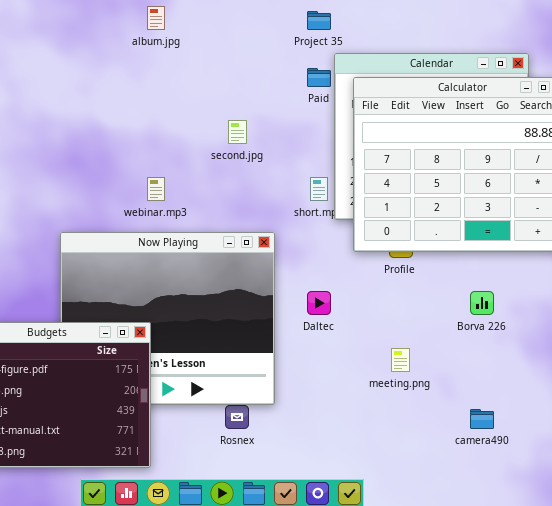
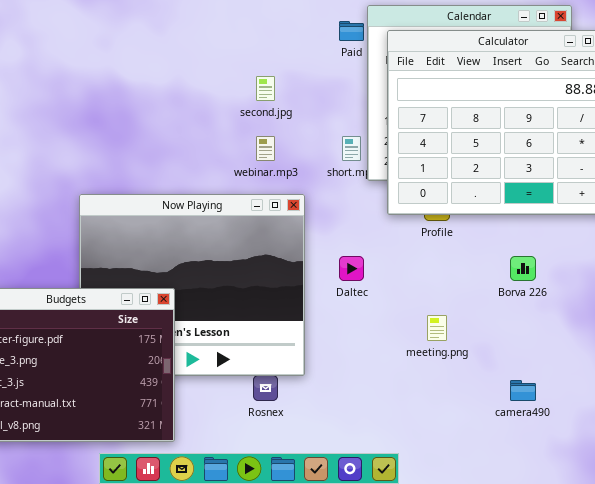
webinar.mp3: [147,177,165,201] -> [256,136,275,161], moved

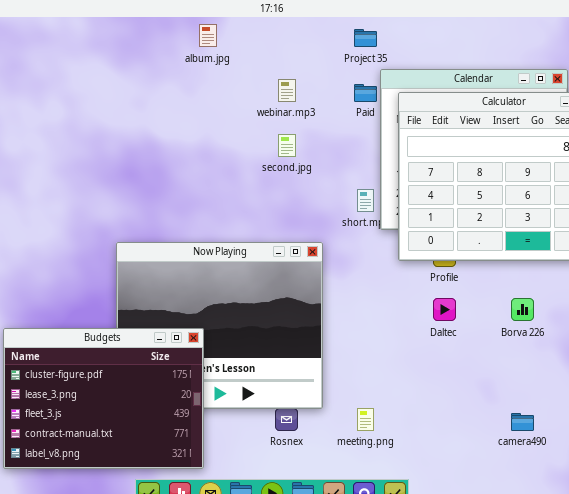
webinar.mp3: [256,136,275,161] -> [278,79,296,102], moved
Daltec: [339,256,364,281] -> [433,298,456,321], moved
meeting.png: [427,315,447,341] -> [357,408,374,431], moved

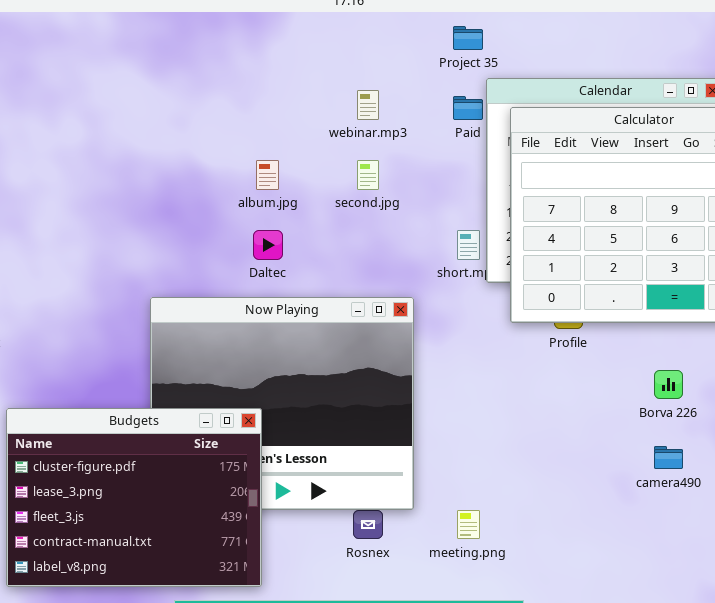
album.jpg: [199,24,217,47] -> [256,160,279,190], moved
Daltec: [433,298,456,321] -> [253,230,283,260], moved
camera490: [511,413,534,431] -> [654,446,683,469], moved

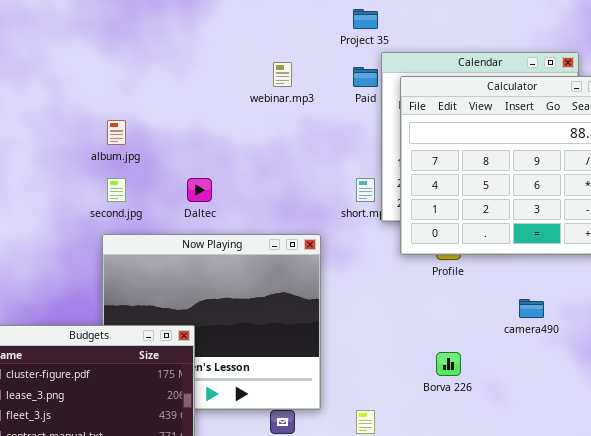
album.jpg: [256,160,279,190] -> [107,120,126,145], moved
second.jpg: [357,160,379,190] -> [107,178,126,202], moved
Borva 226: [654,370,683,399] -> [436,352,461,376], moved
camera490: [654,446,683,469] -> [519,299,544,318], moved

